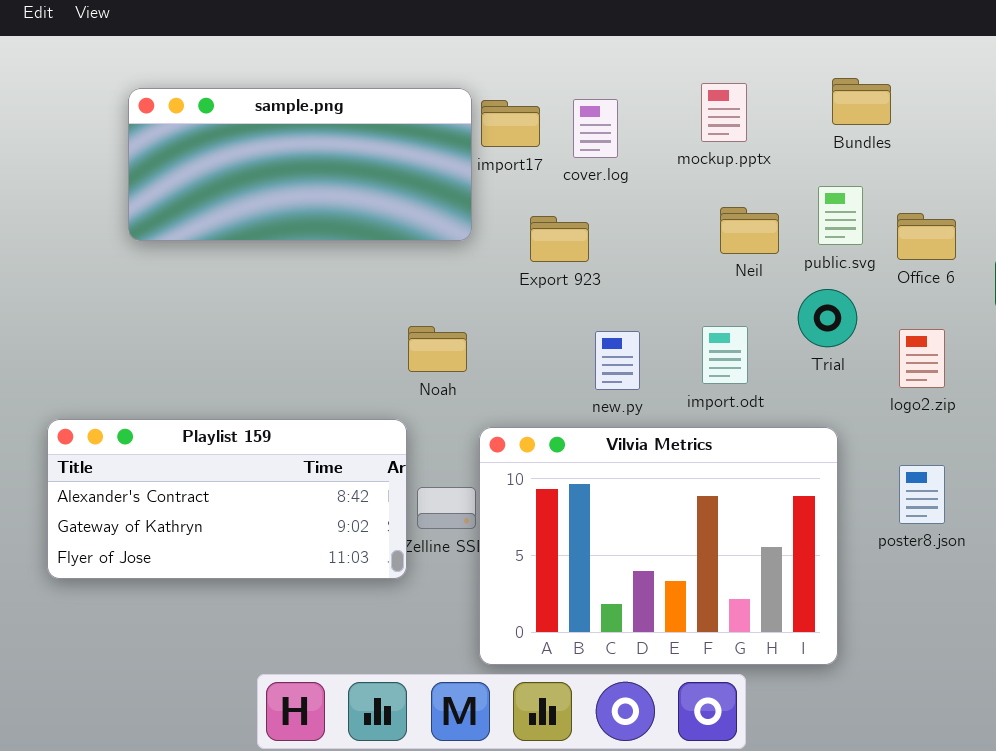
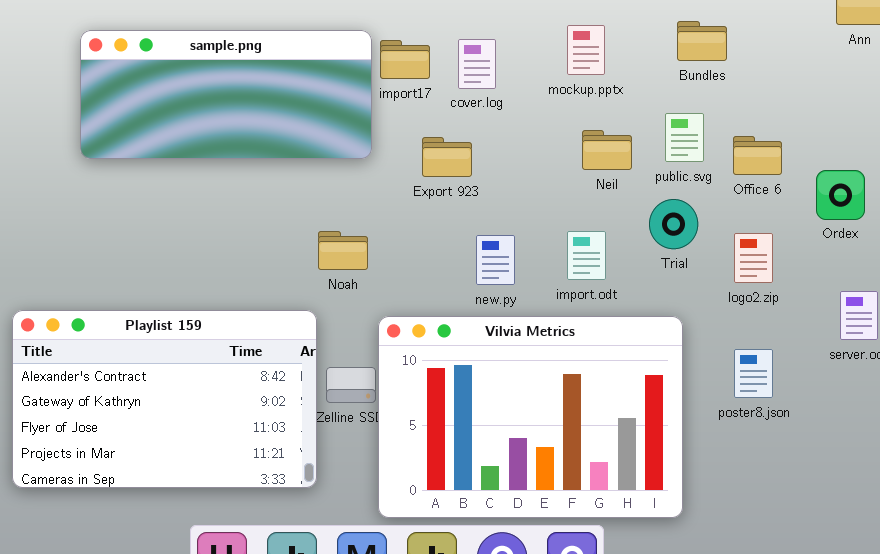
Playlist 159: [47,419,407,579] -> [12,310,317,488], resized

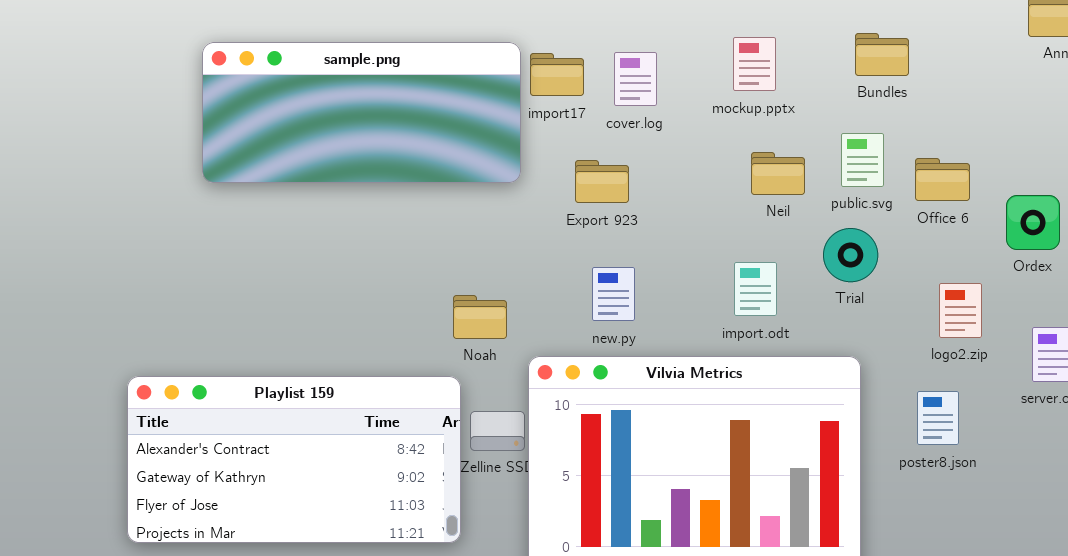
Noah: [318,231,368,270] -> [453,295,507,339], moved
logo2.zip: [734,233,773,283] -> [939,283,982,338], moved
new.py: [476,235,515,285] -> [592,267,635,321], moved
Playlist 159: [12,310,317,488] -> [127,376,461,543], resized

